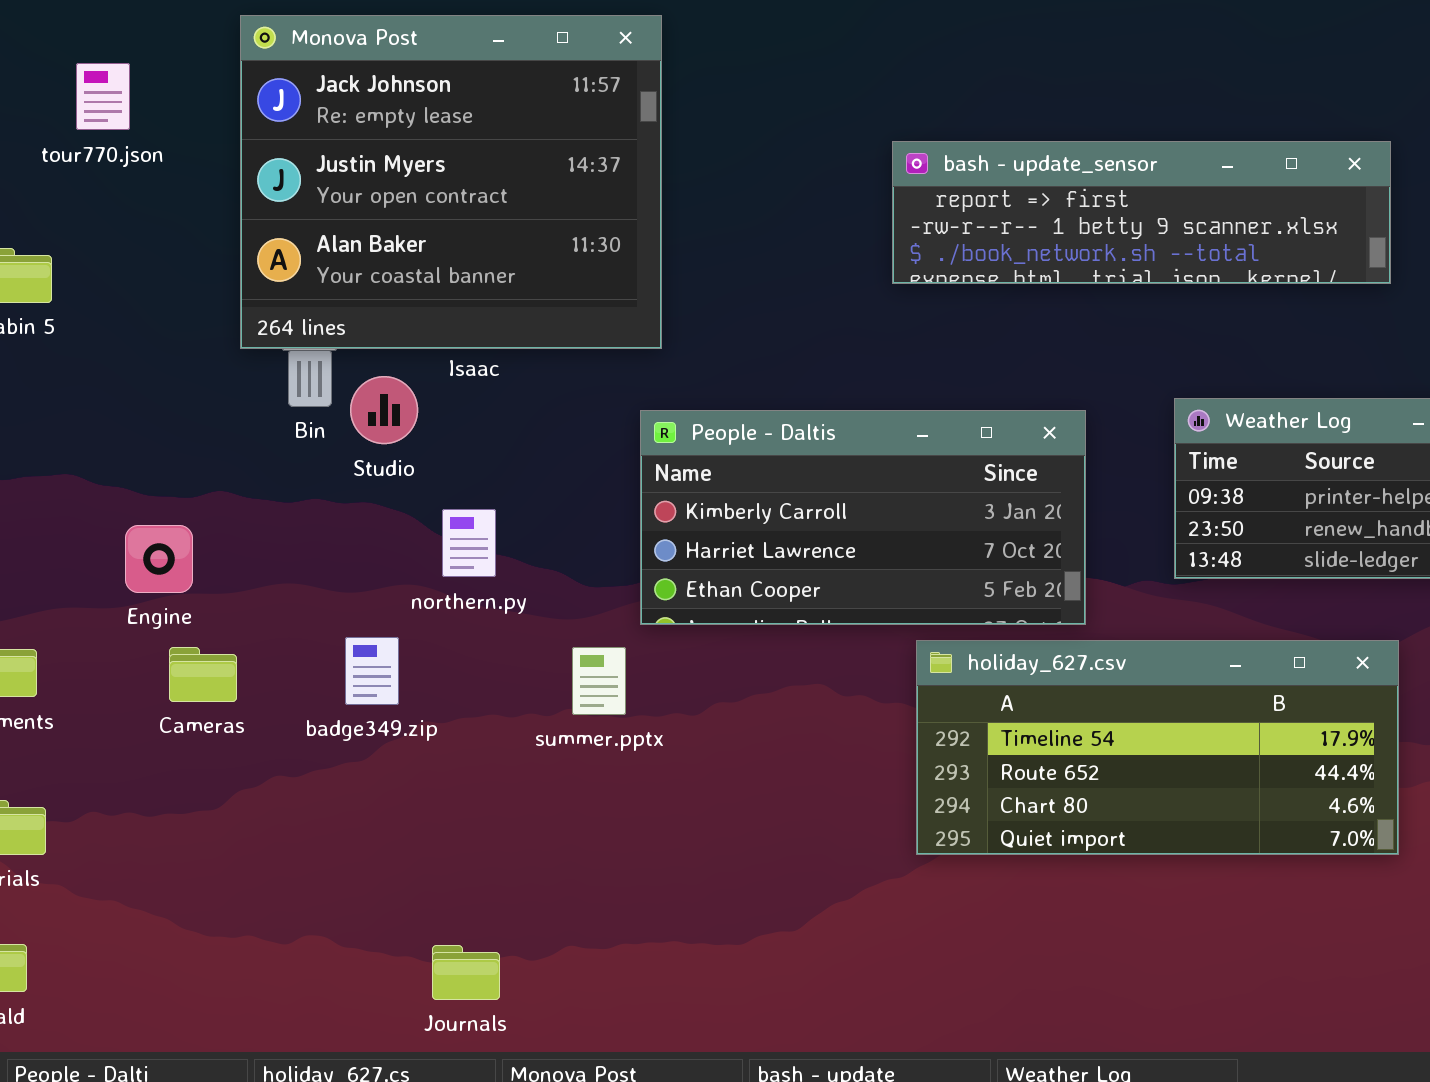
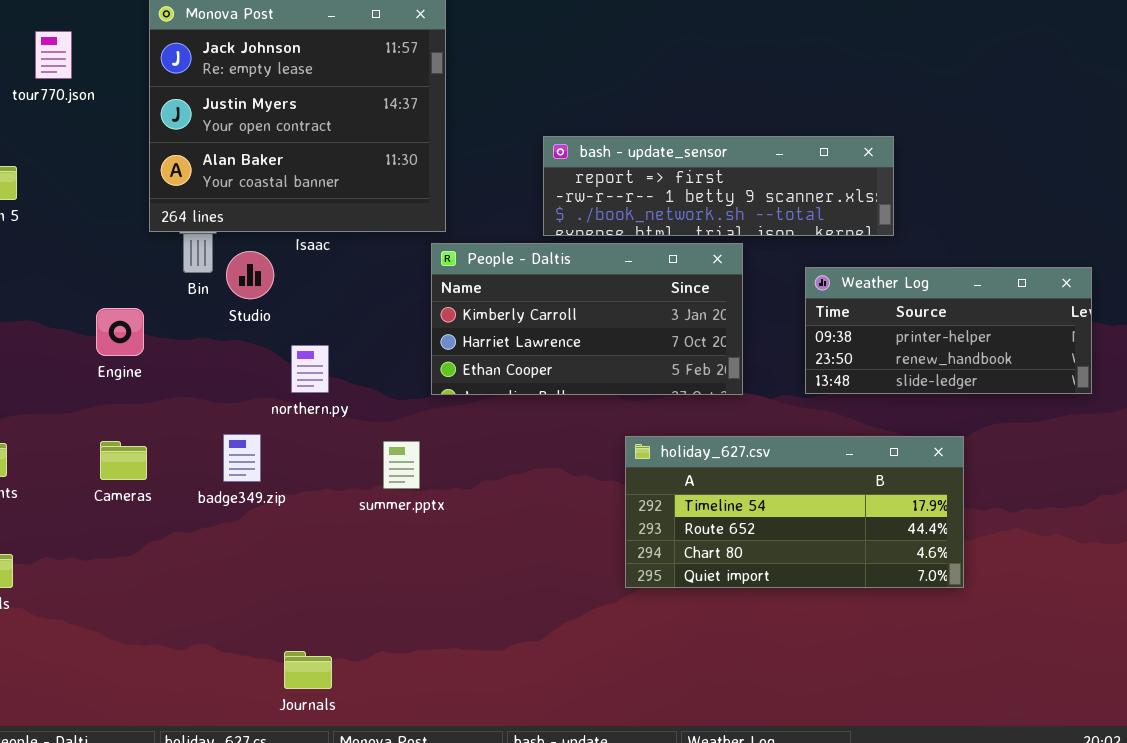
bash - update_sensor: [892,141,1391,284] -> [543,136,894,236], moved
People - Daltis: [640,410,1086,625] -> [431,243,743,395], moved
Engine: [125,525,193,593] -> [96,308,144,356], moved

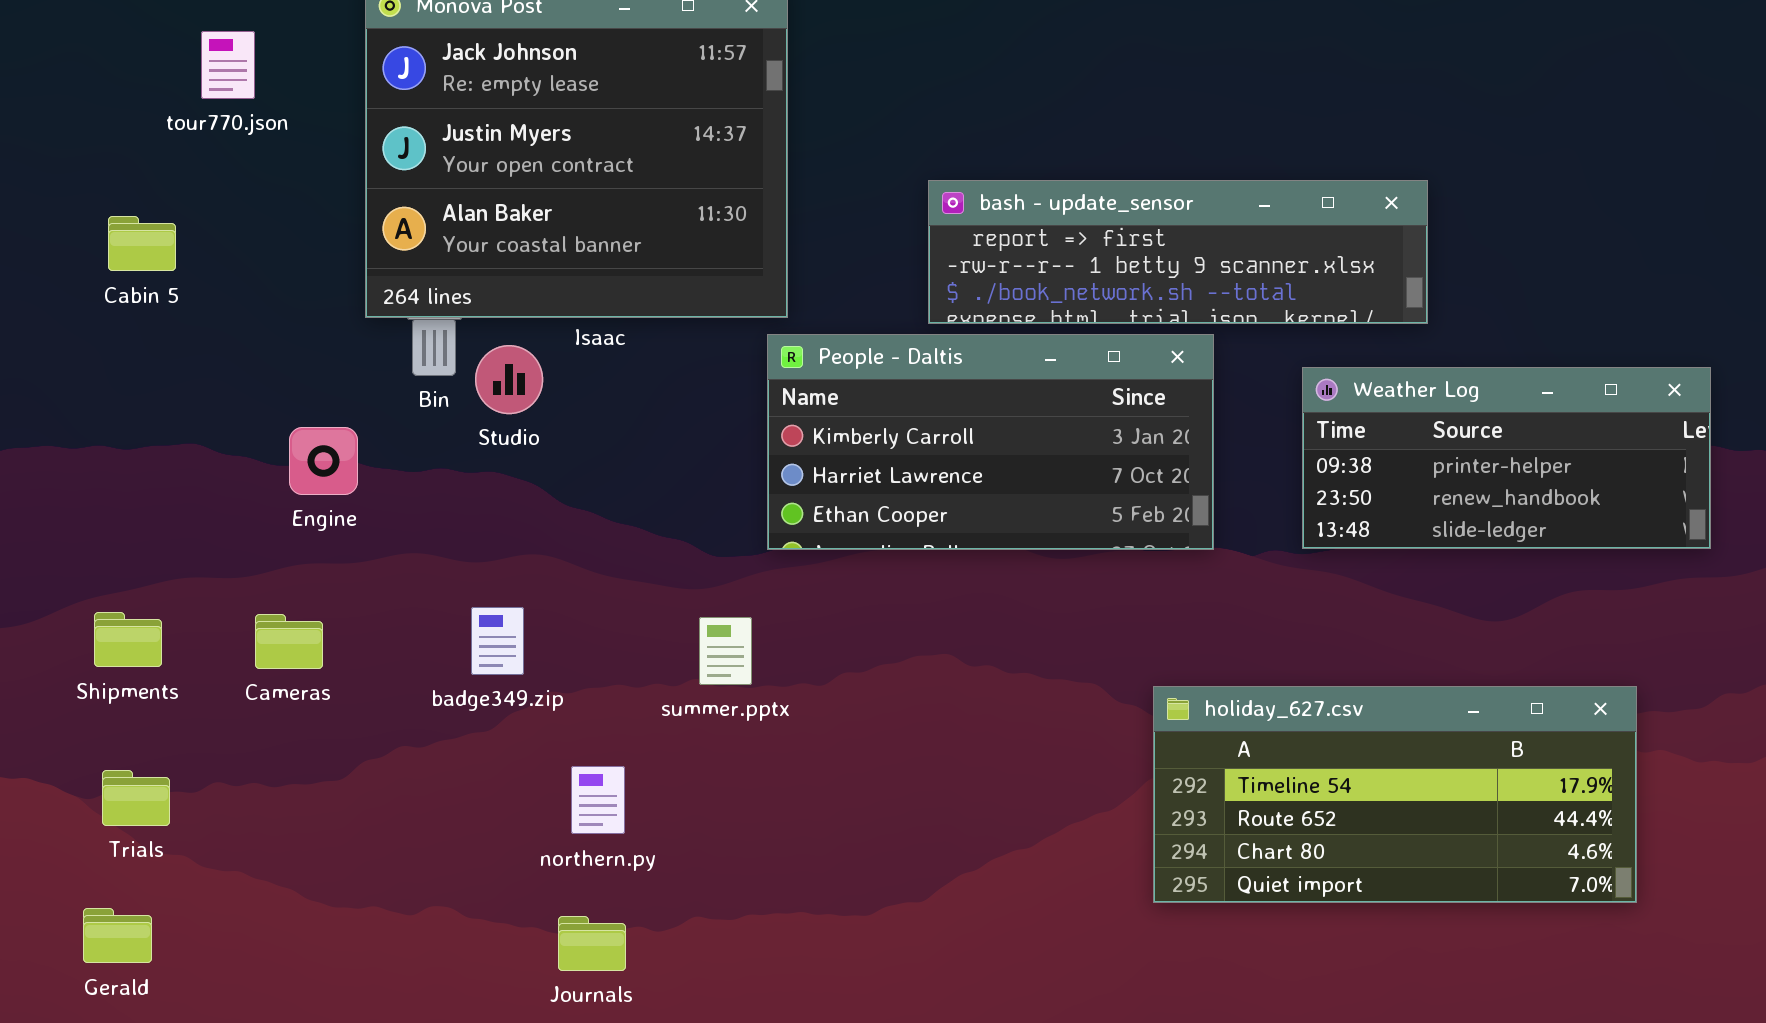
northern.py: [291,345,329,393] -> [571,766,625,834], moved
holiday_627.csv: [625,436,964,588] -> [1153,686,1637,903], moved
Cameras: [100,441,147,480] -> [255,614,323,669], moved

